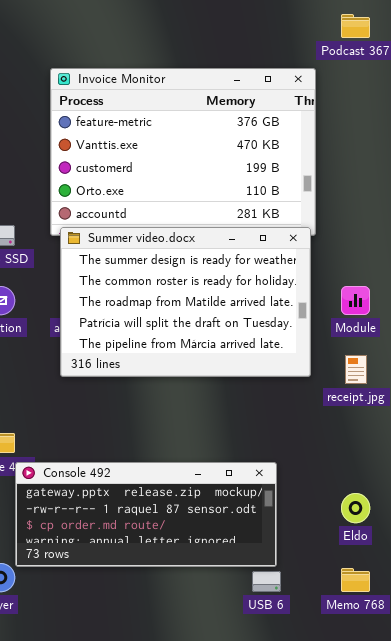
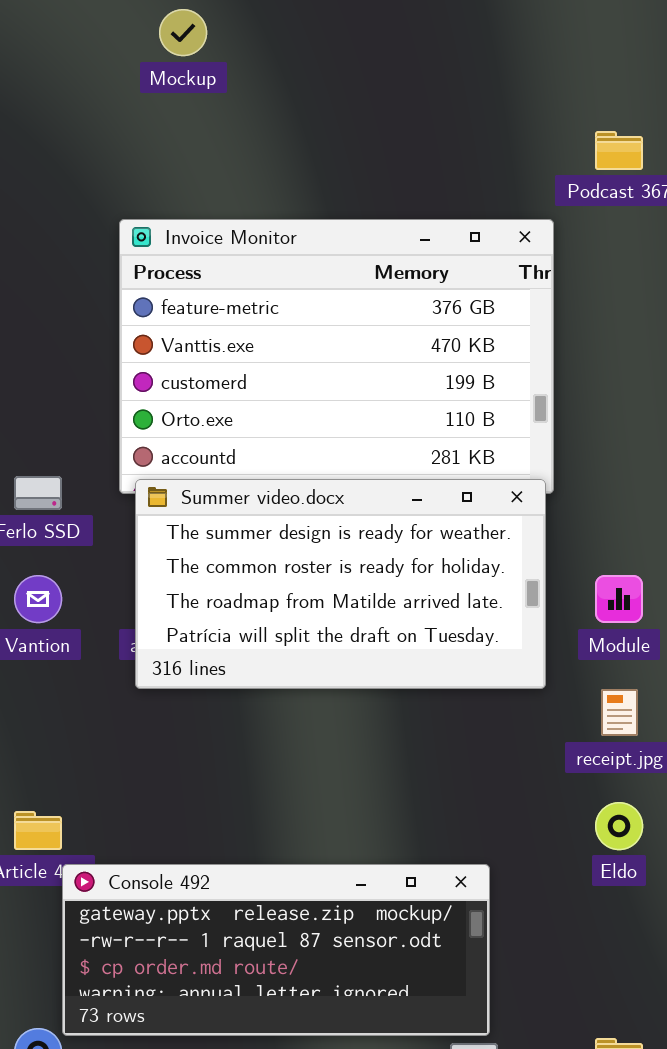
Summer video.docx: [60,227,311,377] -> [135,479,546,689], resized
Eldo: [341,493,370,523] -> [595,802,643,850], moved

